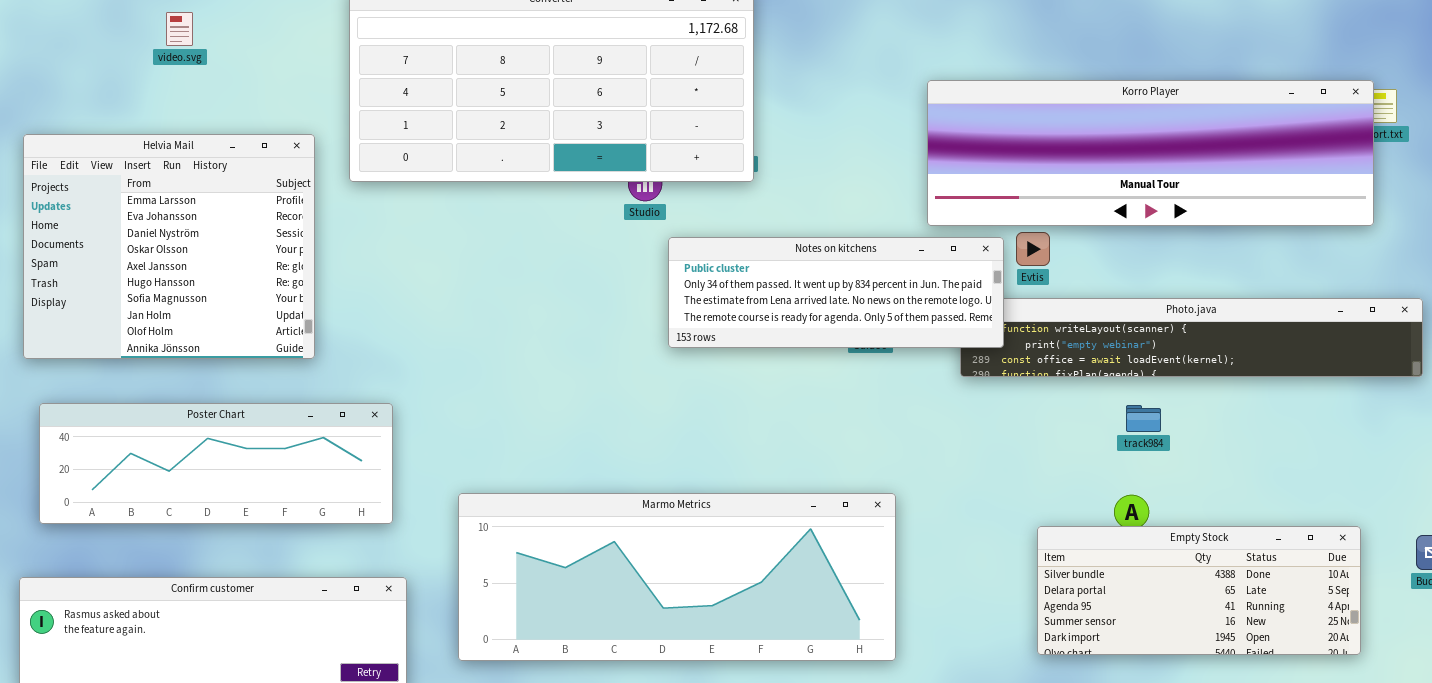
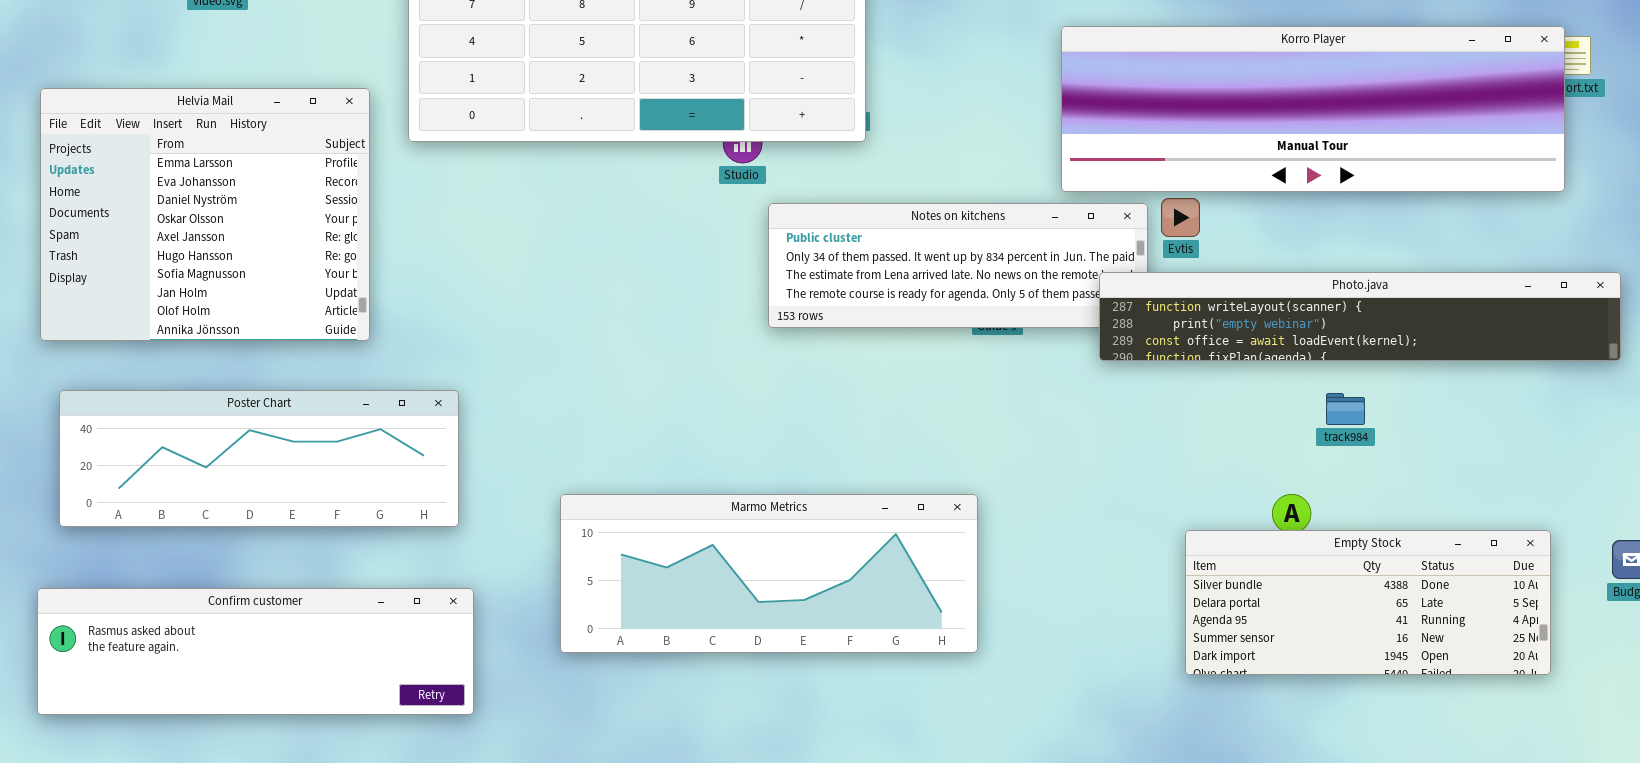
Photo.java: [960,298,1423,377] -> [1099,272,1621,361], raised
track984: [1126,405,1161,432] -> [1326,393,1365,425], moved
Marmo Metrics: [458,493,896,661] -> [560,494,978,653], moved, resized

